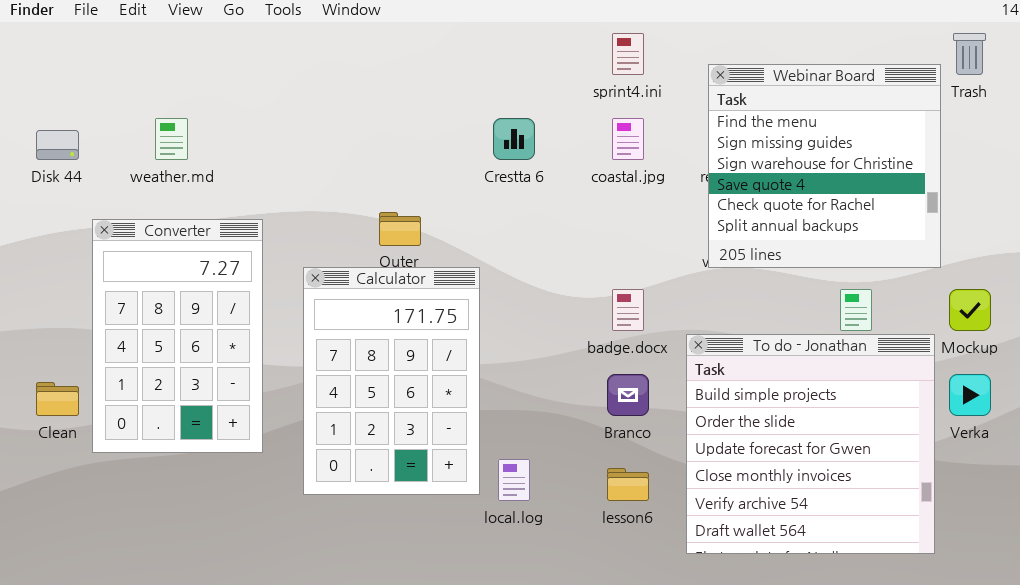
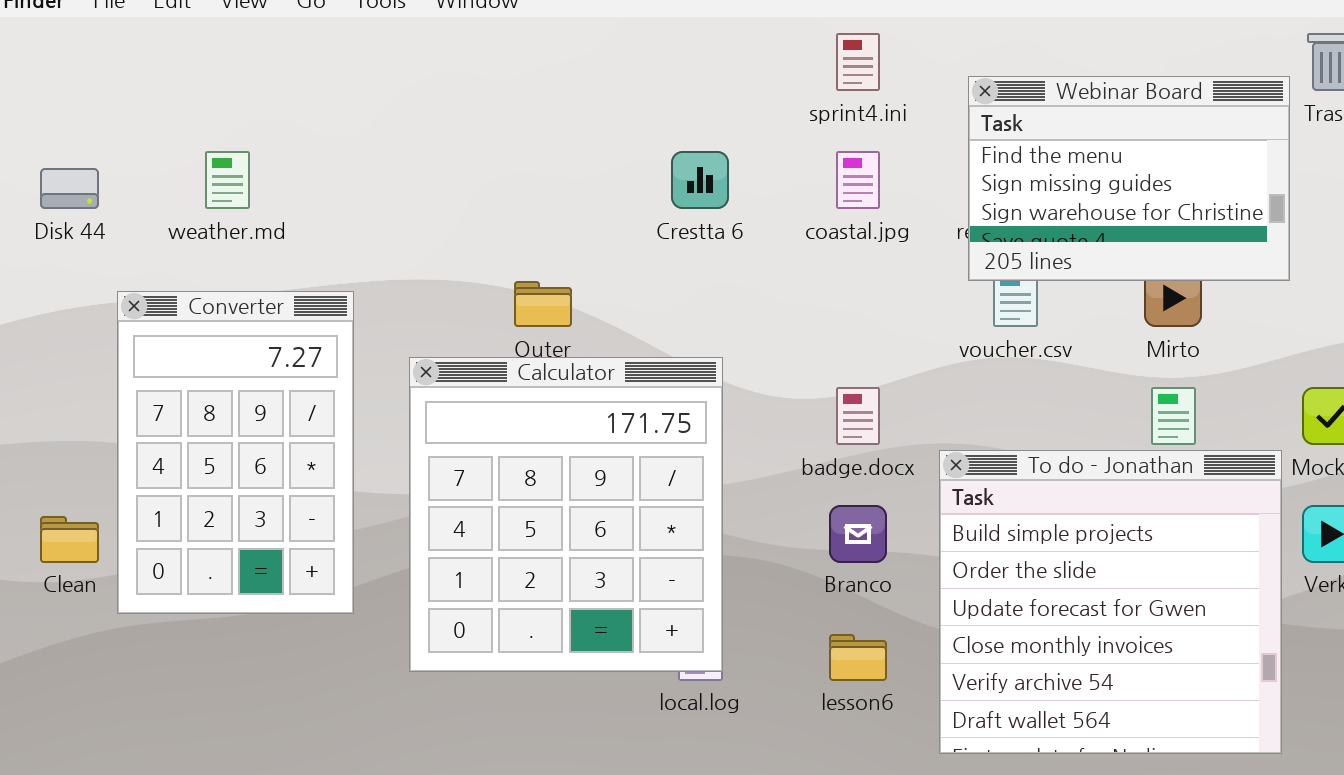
Webinar Board: [708,64,941,268] -> [968,76,1290,281], resized
Calculator: [303,267,480,495] -> [409,357,723,672], resized

